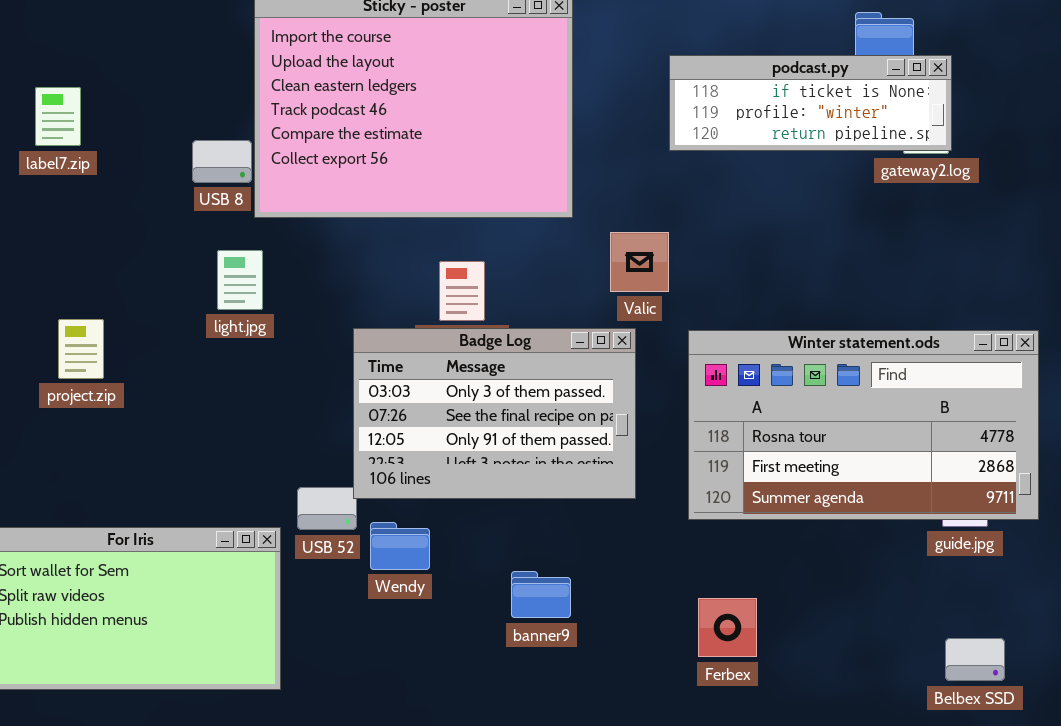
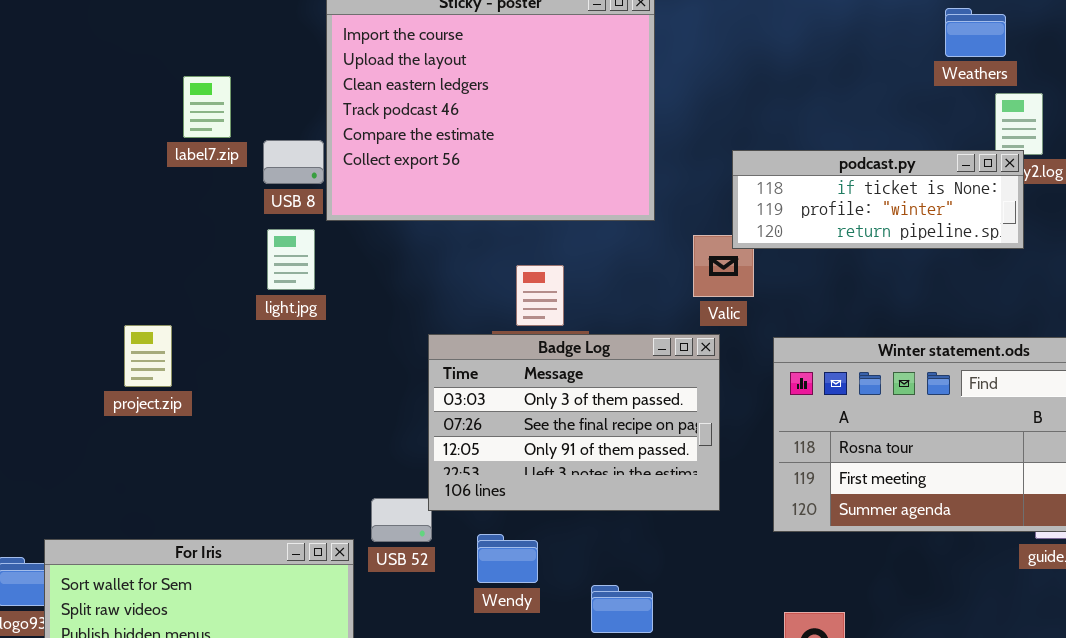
podcast.py: [669,55,952,151] -> [732,150,1024,249], moved
label7.zip: [35,87,81,146] -> [183,76,231,138], moved
light.jpg: [217,250,263,310] -> [267,229,315,290], moved
Wendy: [370,522,430,570] -> [477,534,538,583], moved

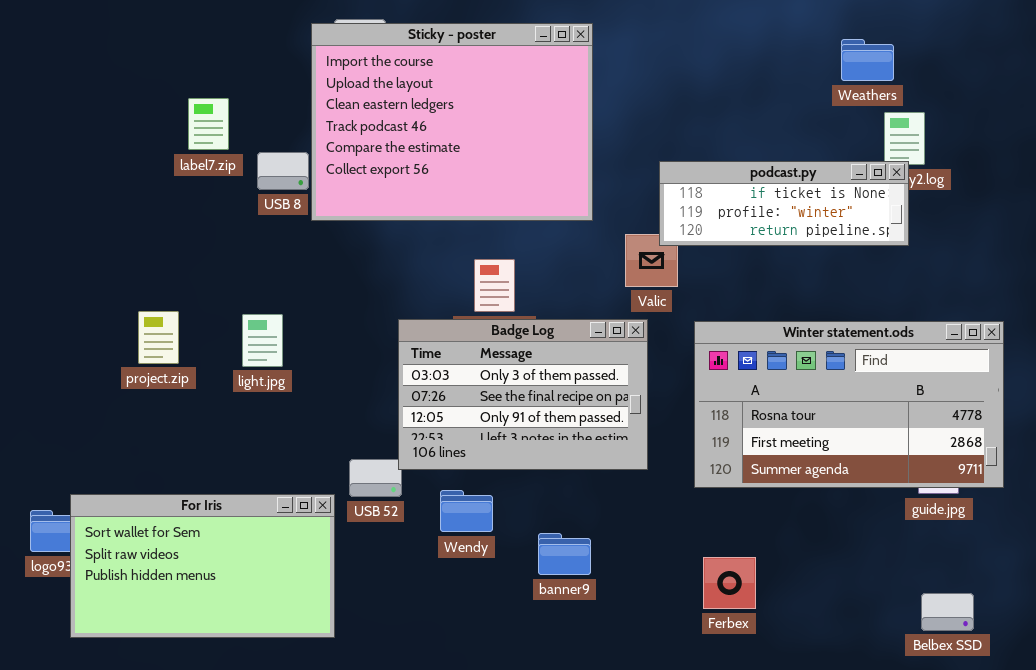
light.jpg: [267,229,315,290] -> [242,314,283,367], moved

